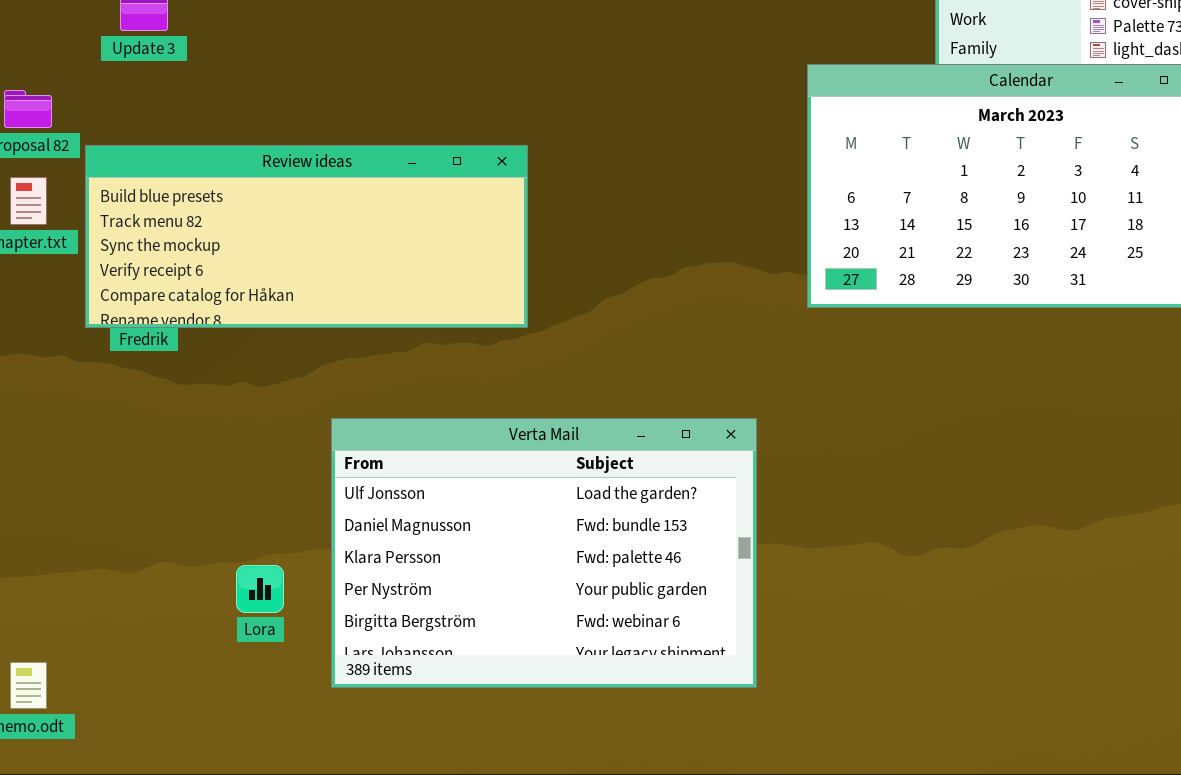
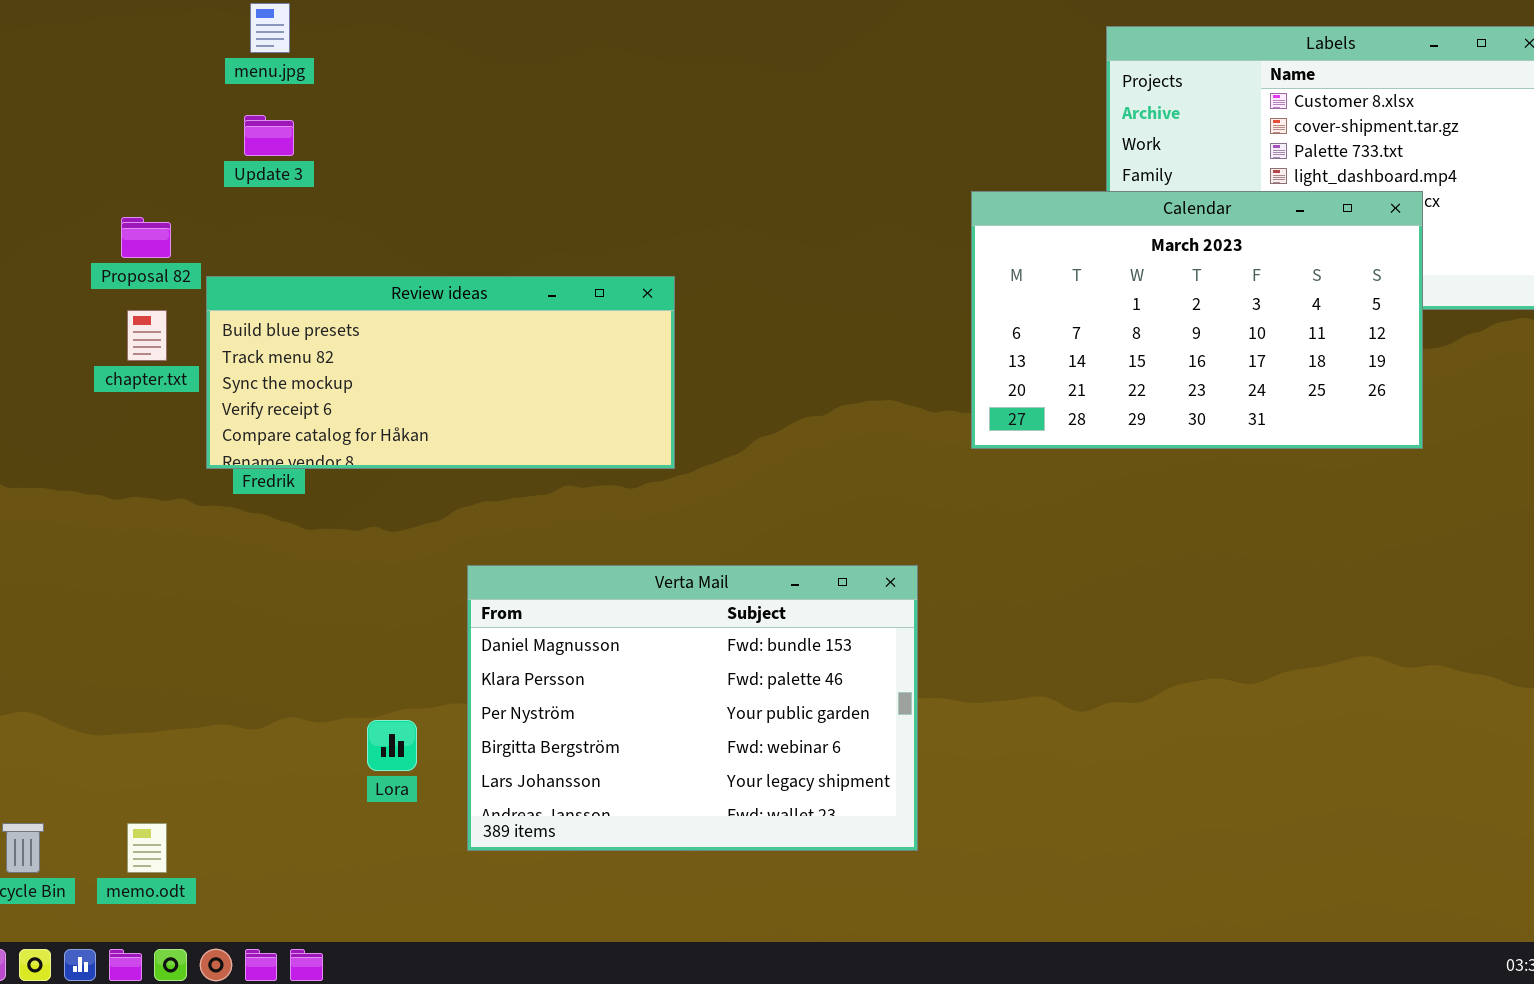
Verta Mail: [331,418,757,688] -> [467,565,918,851], scrolled down 1 row

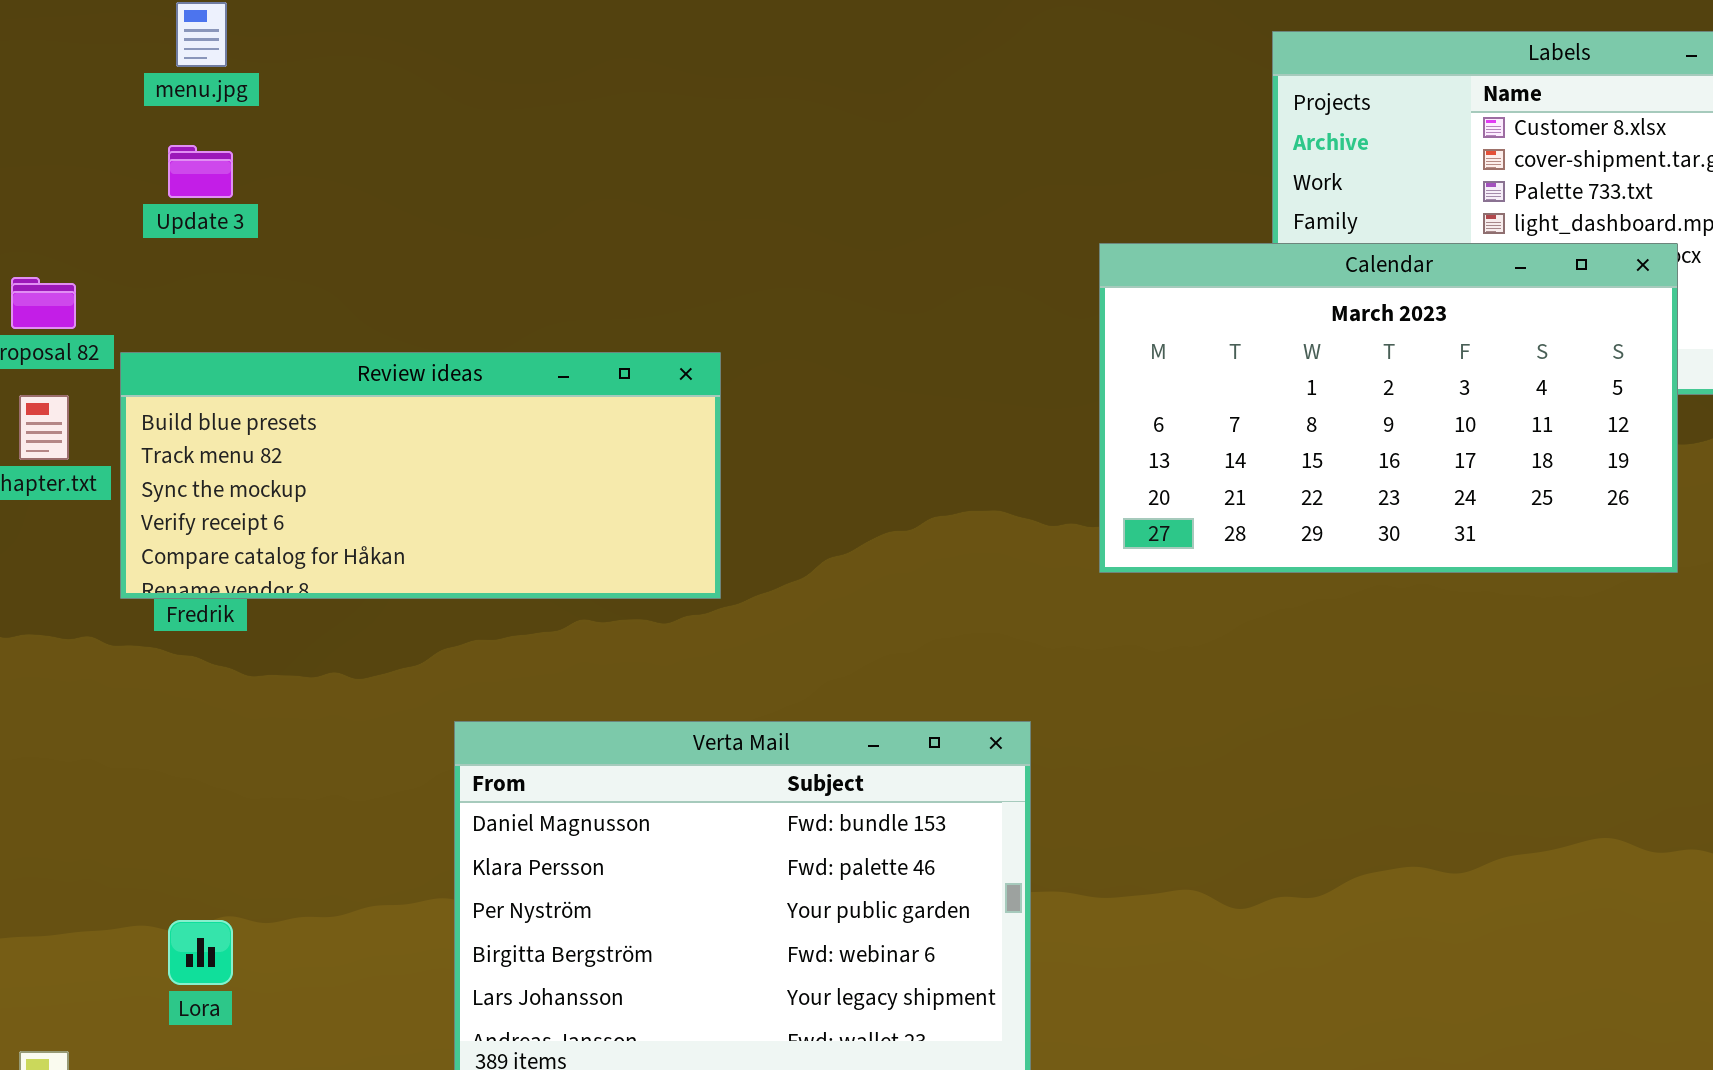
Lora: [367,720,417,771] -> [168,920,233,985], moved

